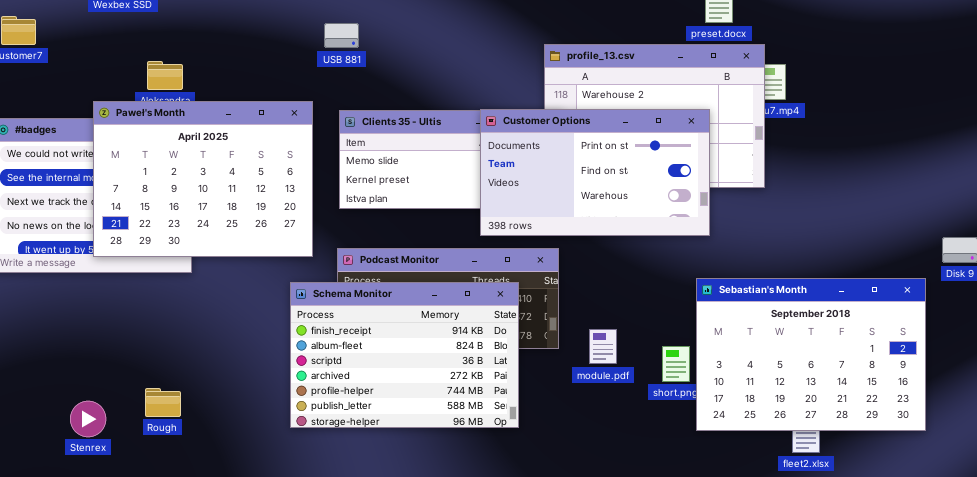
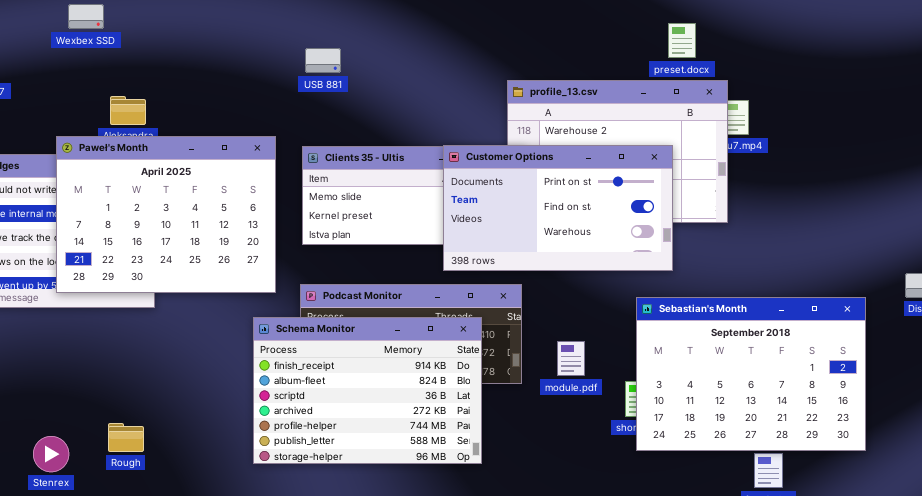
USB 881: [324,23,359,48] -> [305,48,341,73], moved
Sebastian's Month: [696,278,926,431] -> [636,297,866,451], moved
module.pdf: [589,329,617,364] -> [557,341,585,376], moved

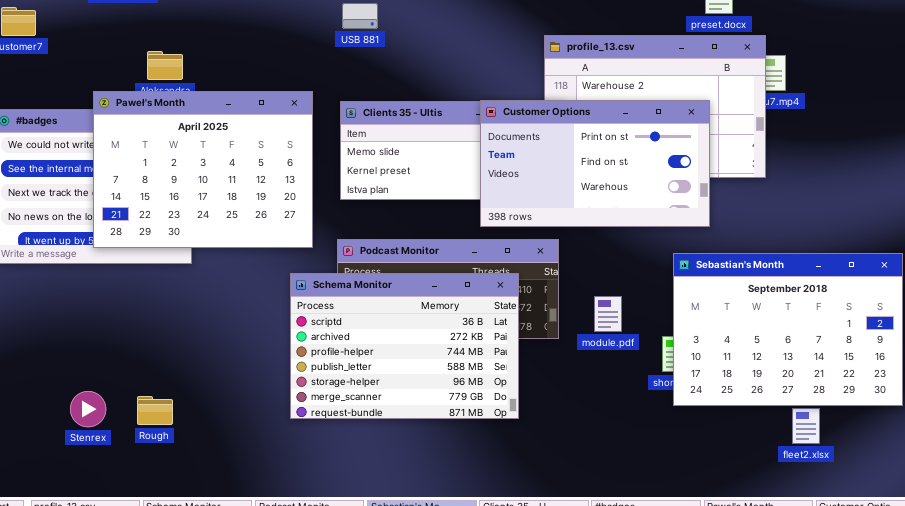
Schema Monitor: [253,317,482,464] -> [290,273,519,419], scrolled down 2 rows
Rough: [108,423,144,452] -> [137,396,173,425], moved

